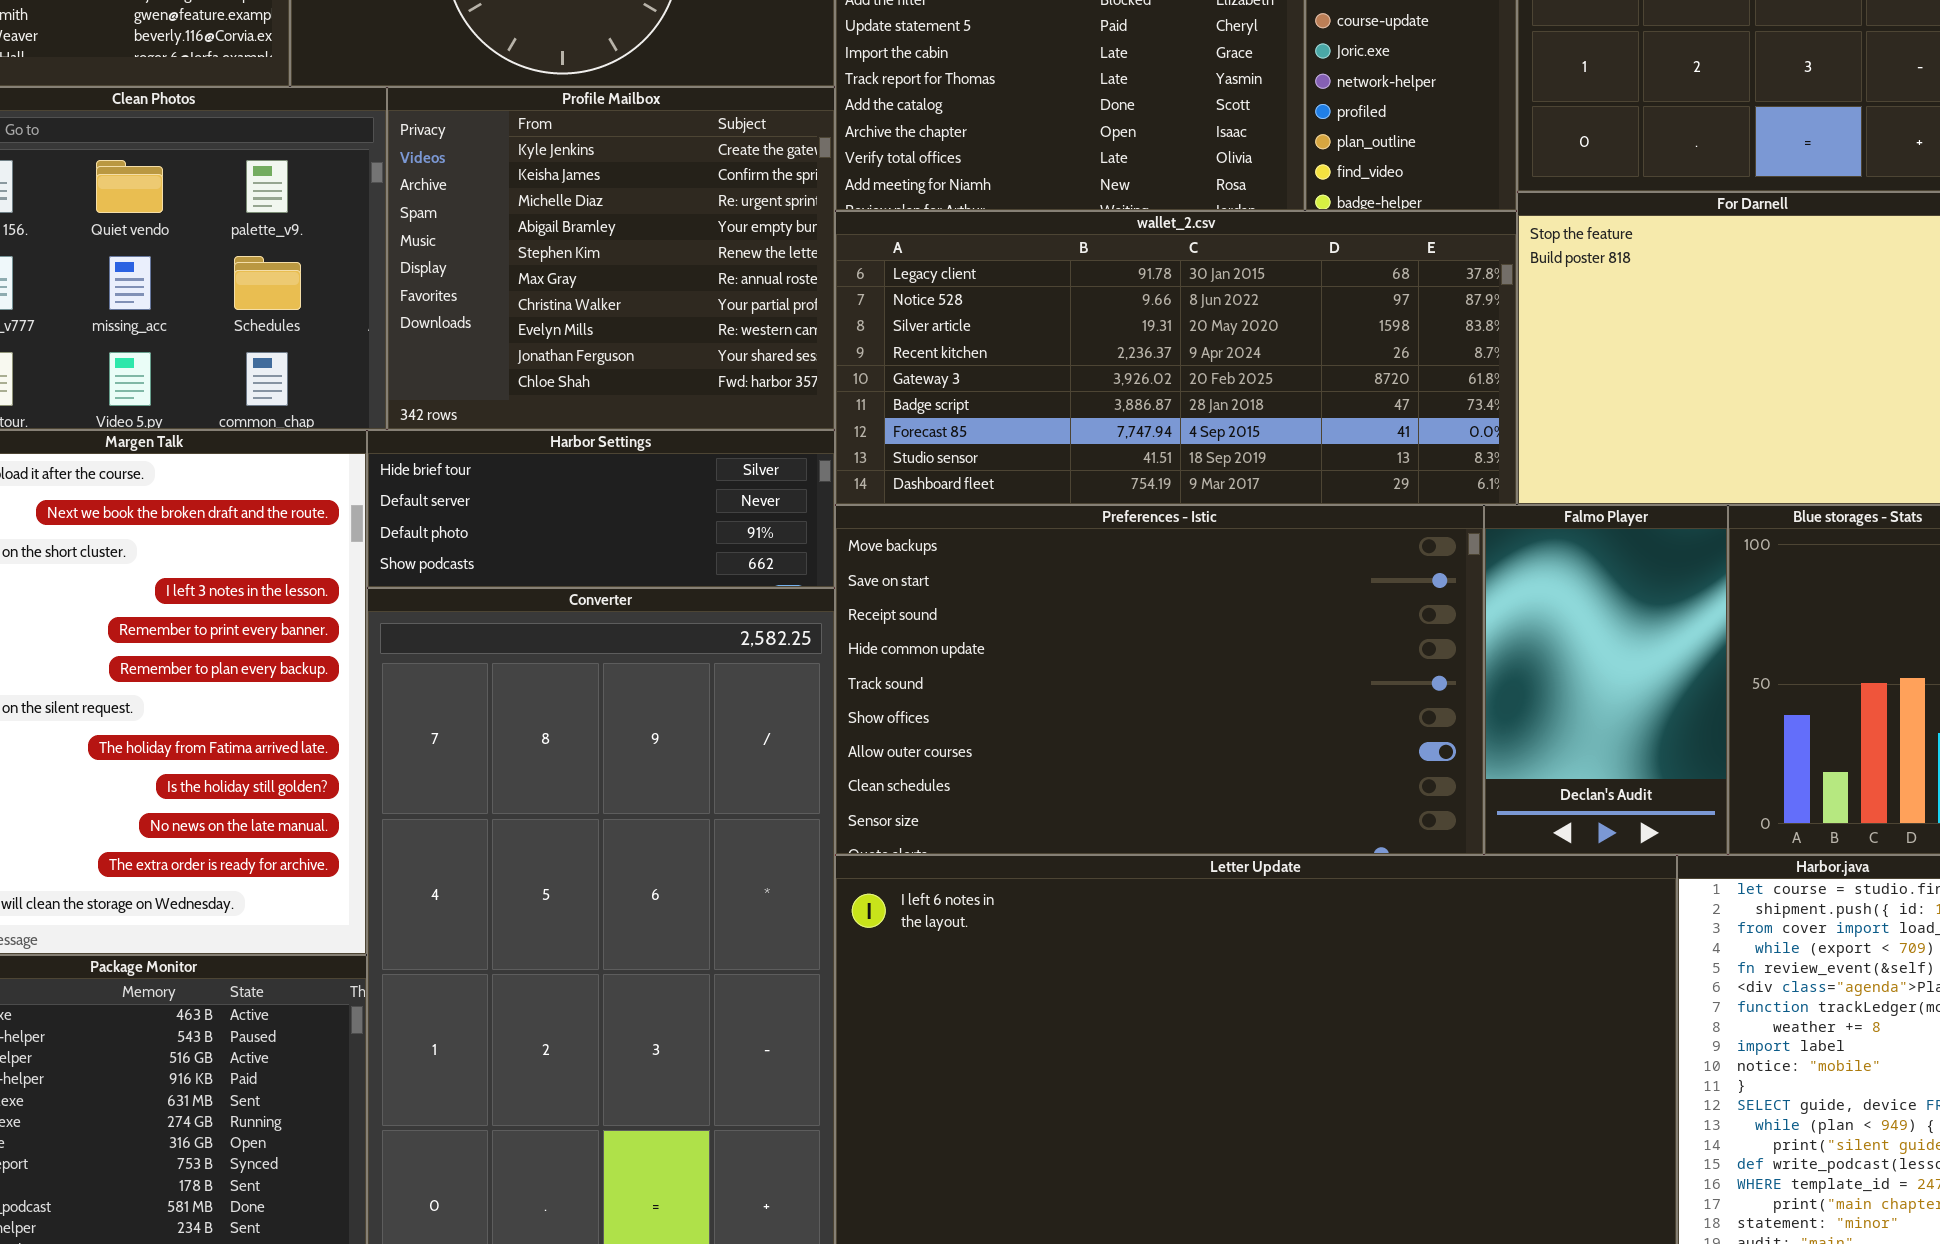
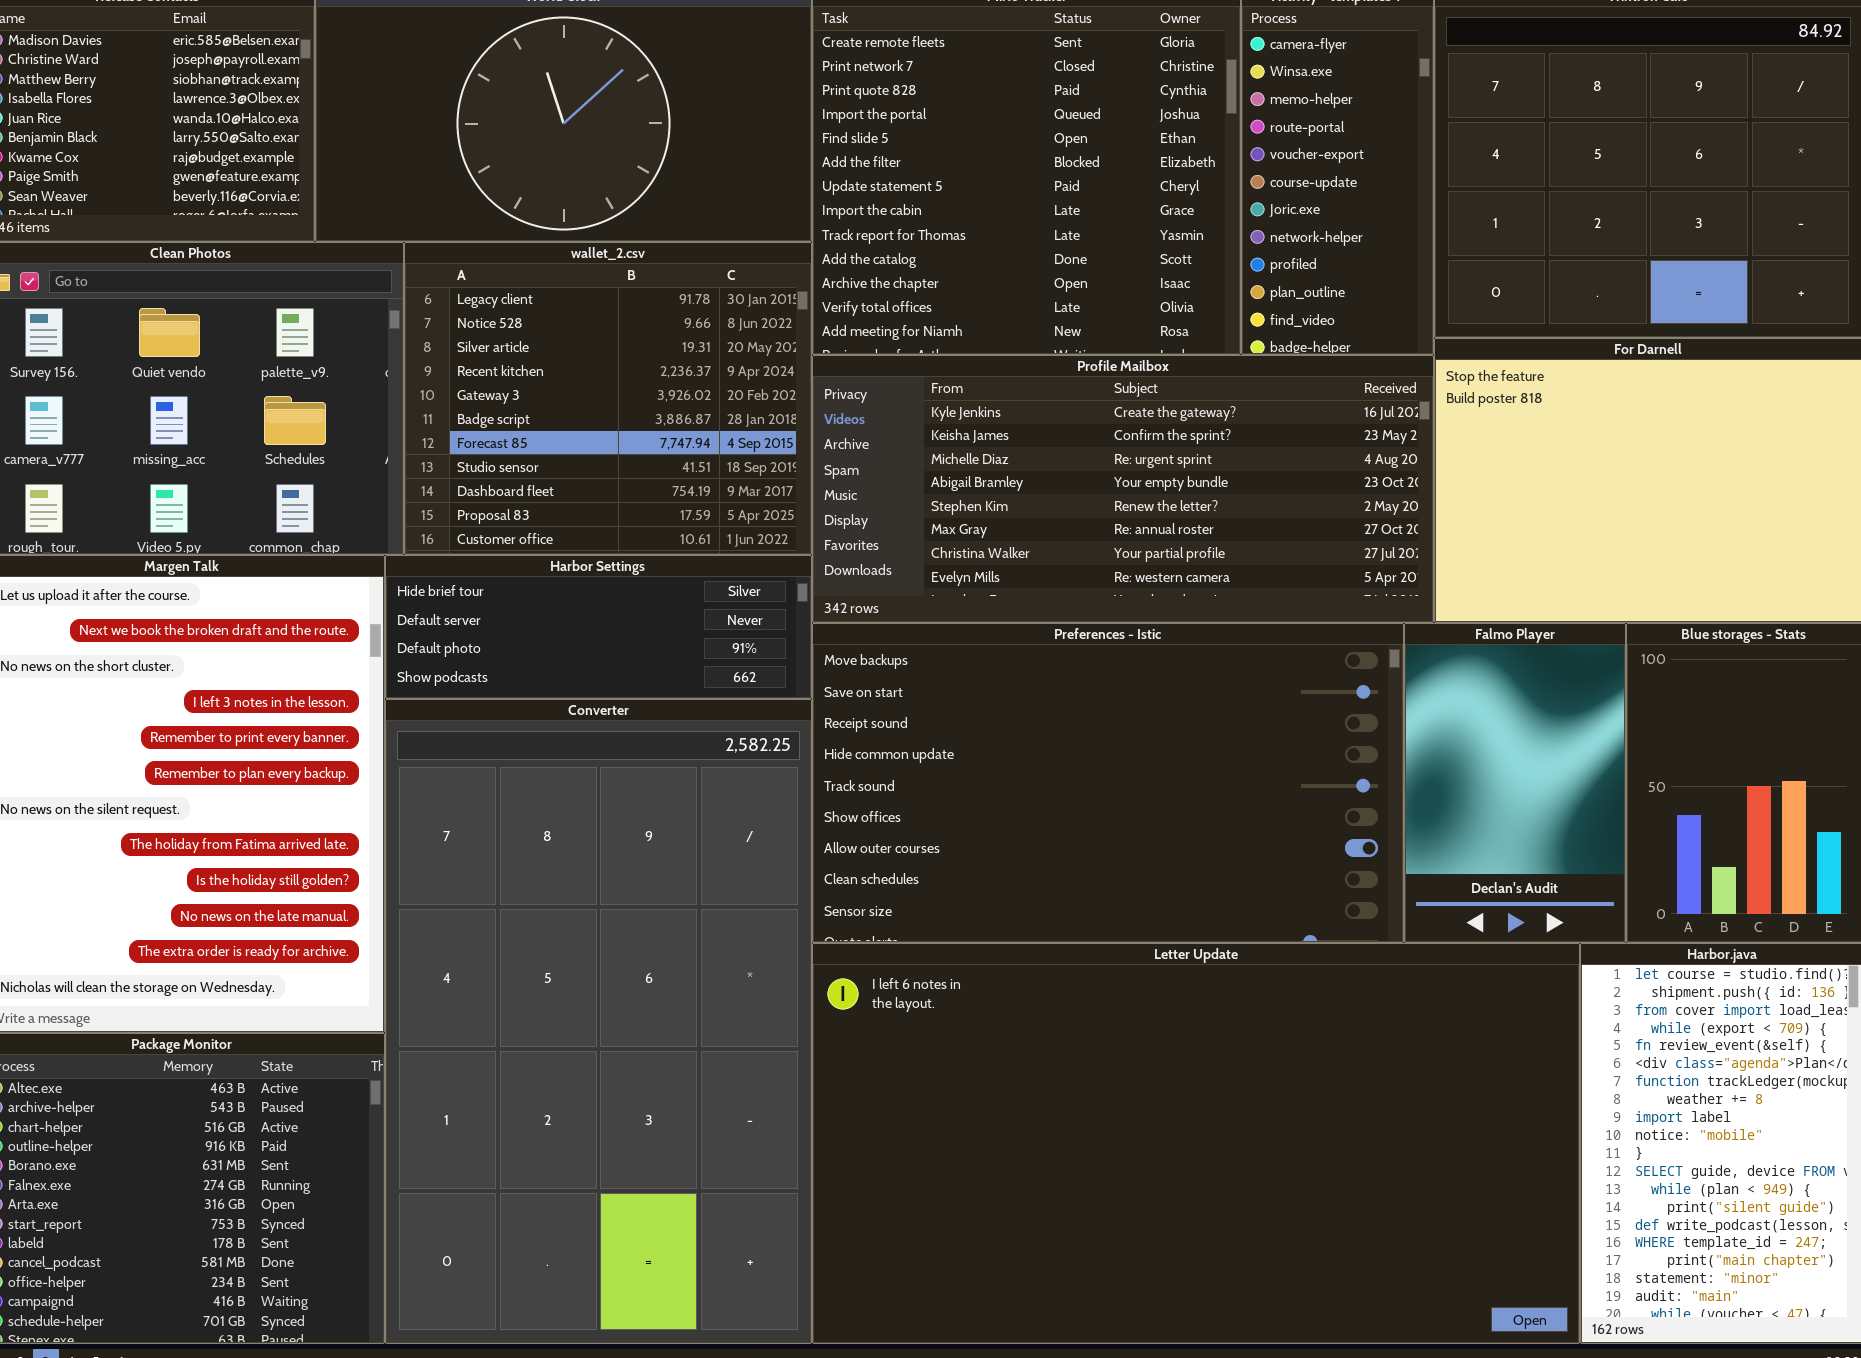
Profile Mailbox: [387,87,835,430] -> [812,355,1434,623], moved, resized
wallet_2.csv: [835,211,1517,505] -> [404,242,812,555], moved, resized

